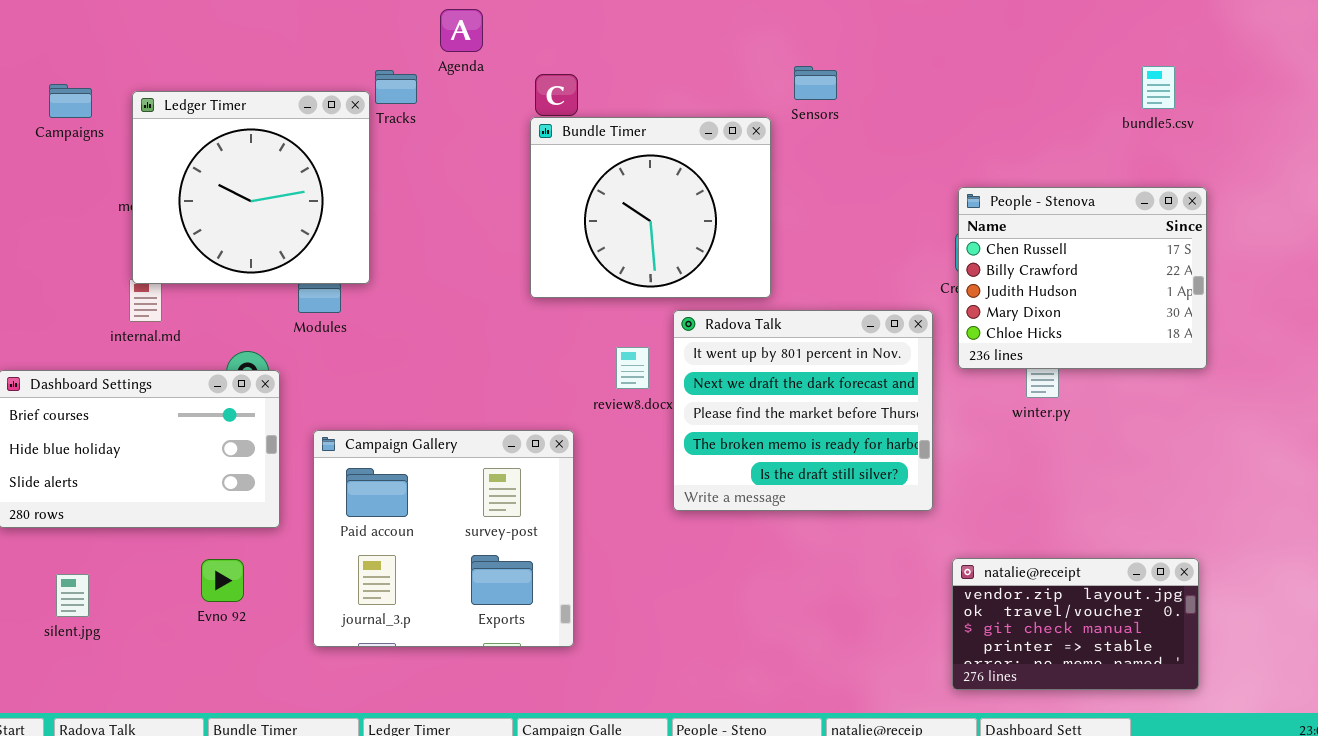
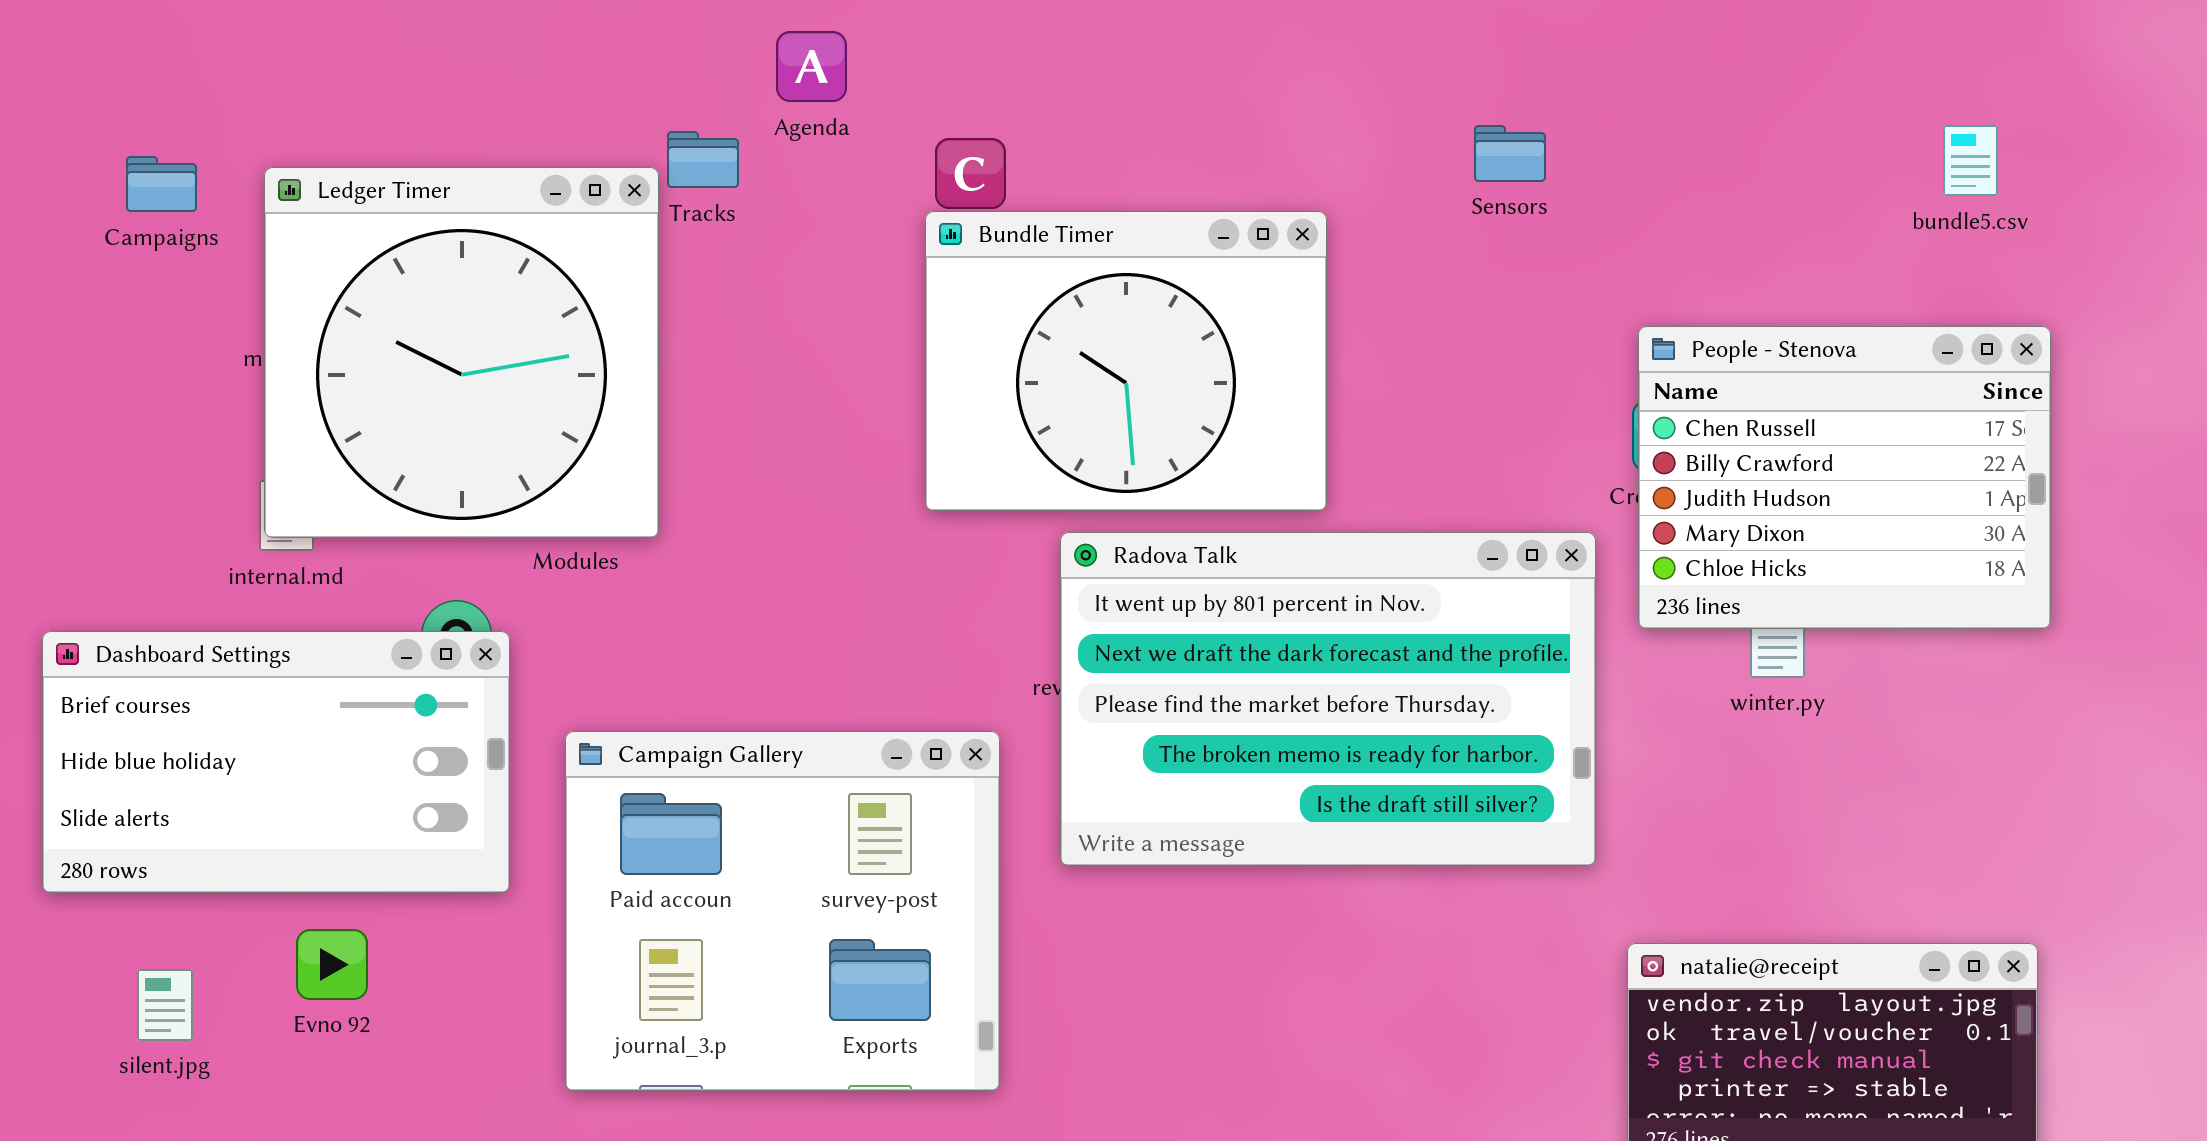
Sensors: [794,66,837,100] -> [1474,125,1546,182], moved
Ledger Timer: [132,91,370,284] -> [264,167,659,538], resized
Radova Talk: [673,310,933,511] -> [1060,532,1596,866], resized
Evno 92: [201,559,244,602] -> [296,929,368,1000], moved

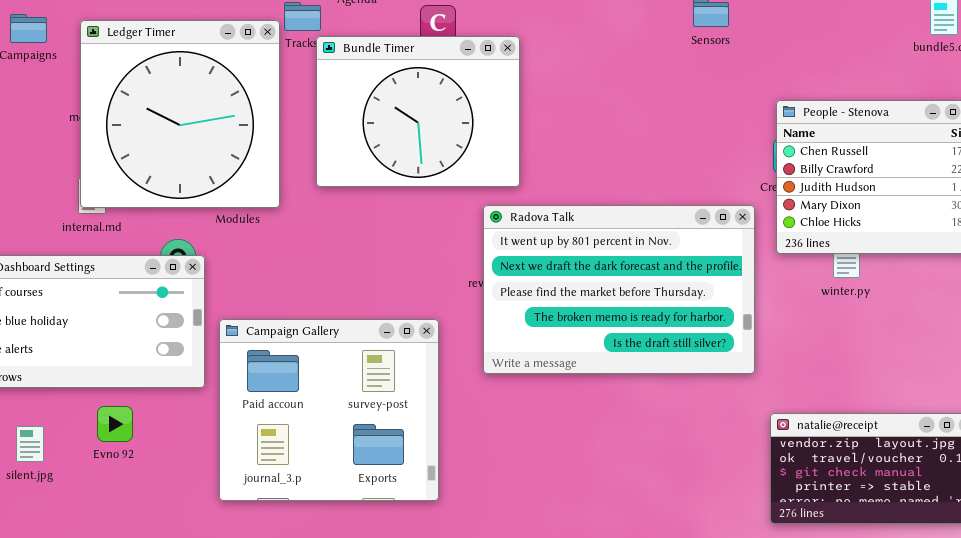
Bundle Timer: [925,211,1327,511] -> [316,36,520,187], moved
Campaign Gallery: [565,731,1000,1091] -> [219,319,439,501], moved

